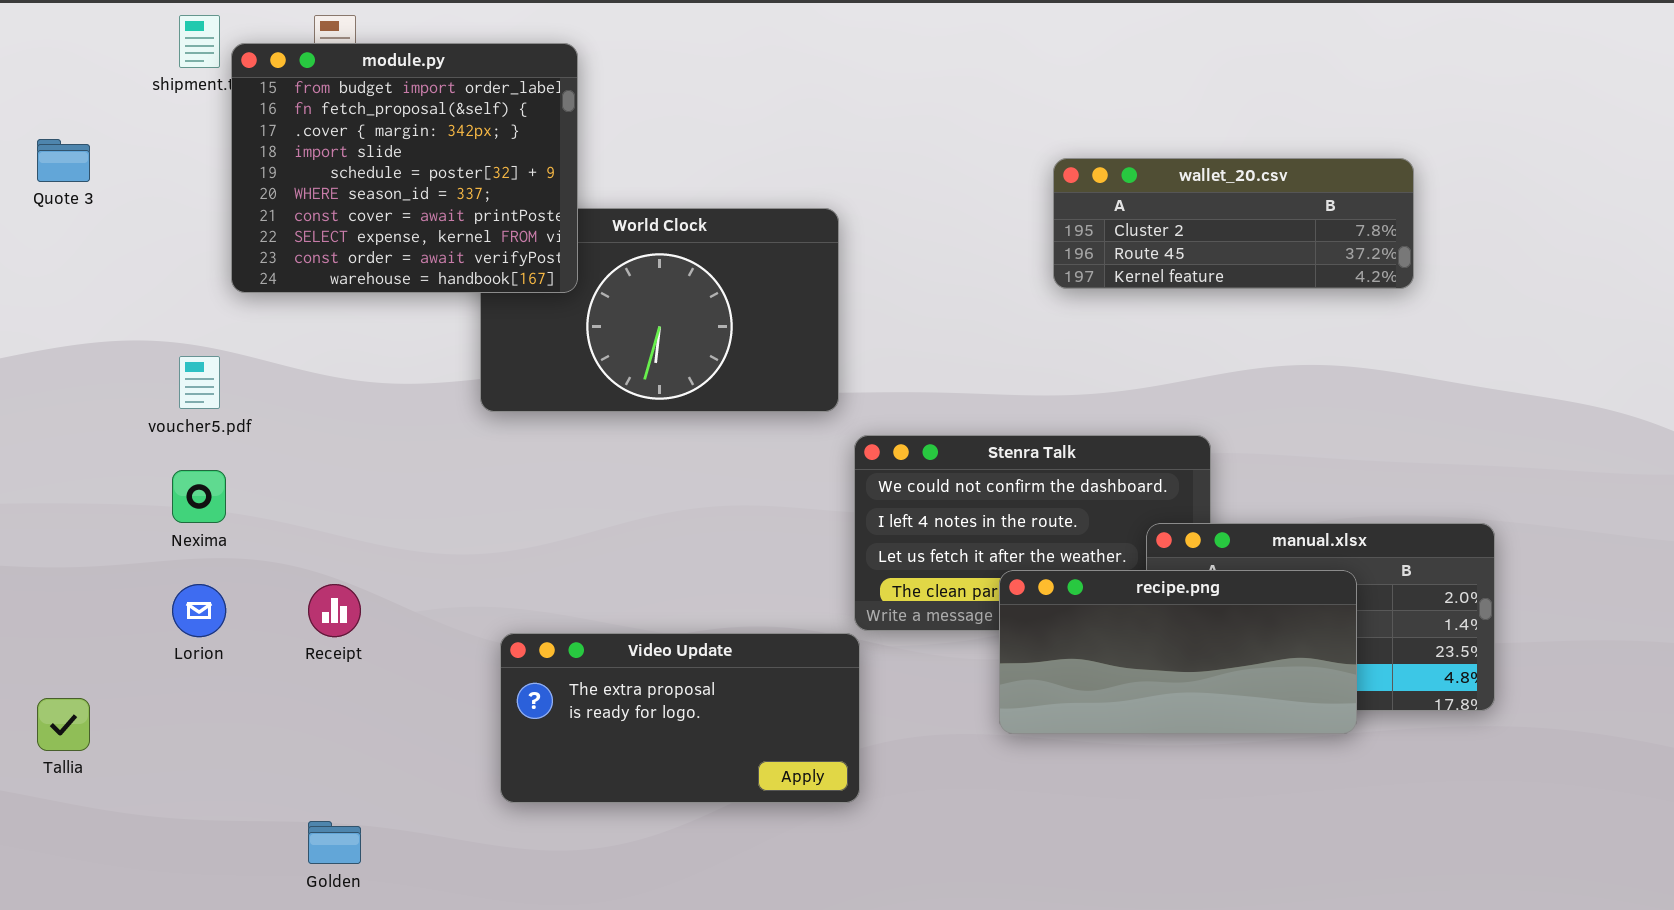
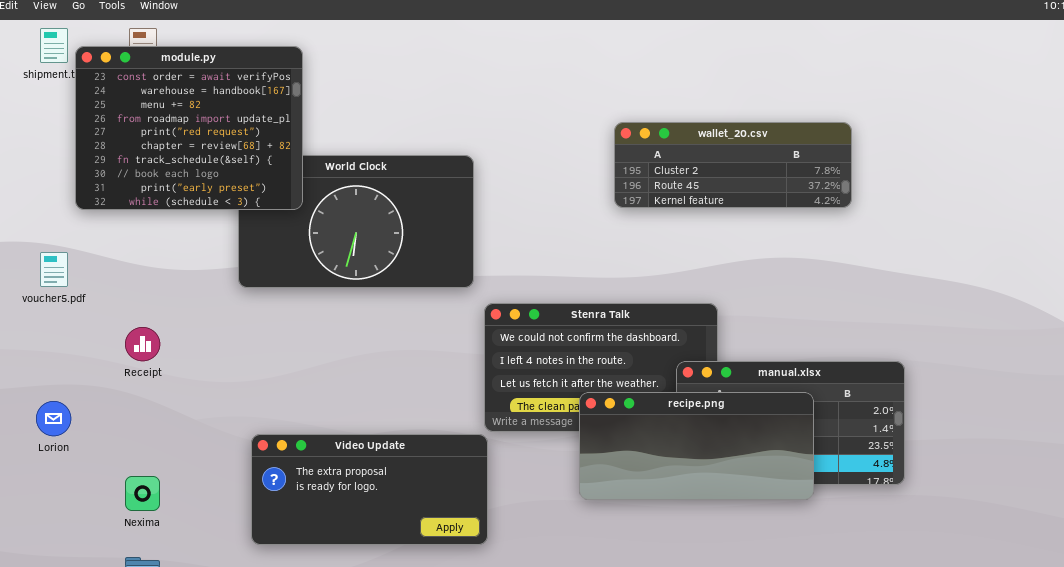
module.py: [231,43,578,293] -> [75,46,303,210], scrolled down 8 rows
Nexima: [172,470,226,523] -> [125,476,160,511], moved
Receipt: [308,584,361,637] -> [125,327,160,361], moved

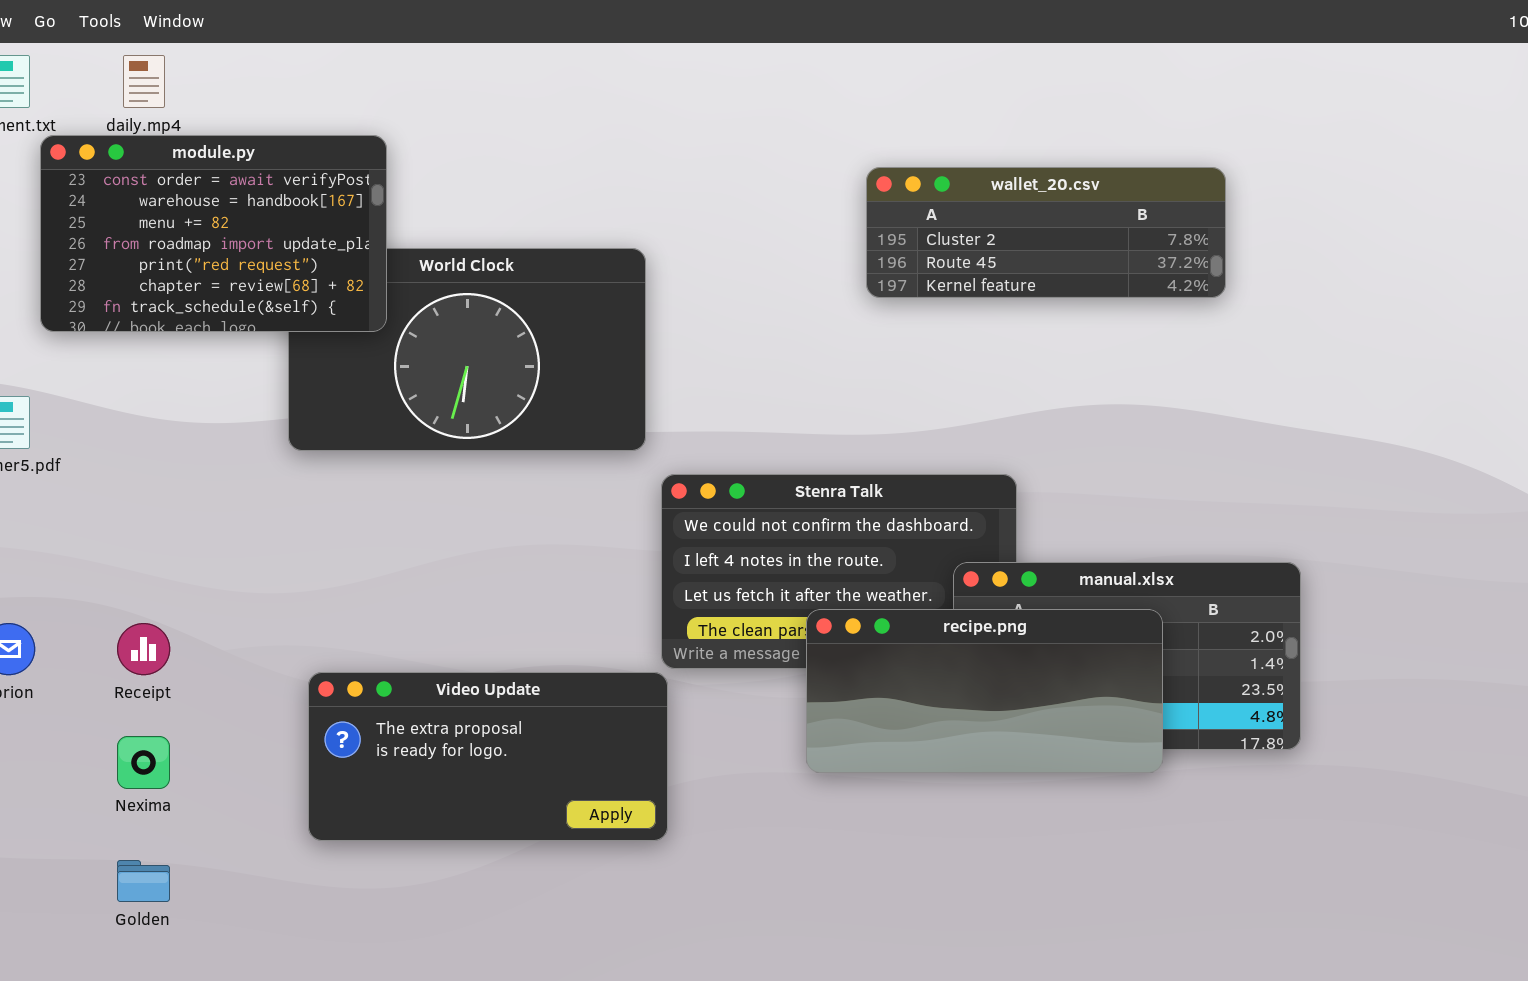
module.py: [75,46,303,210] -> [40,135,387,332], resized
wallet_20.csv: [614,122,852,208] -> [866,167,1226,298], moved
Receipt: [125,327,160,361] -> [117,623,170,675], moved

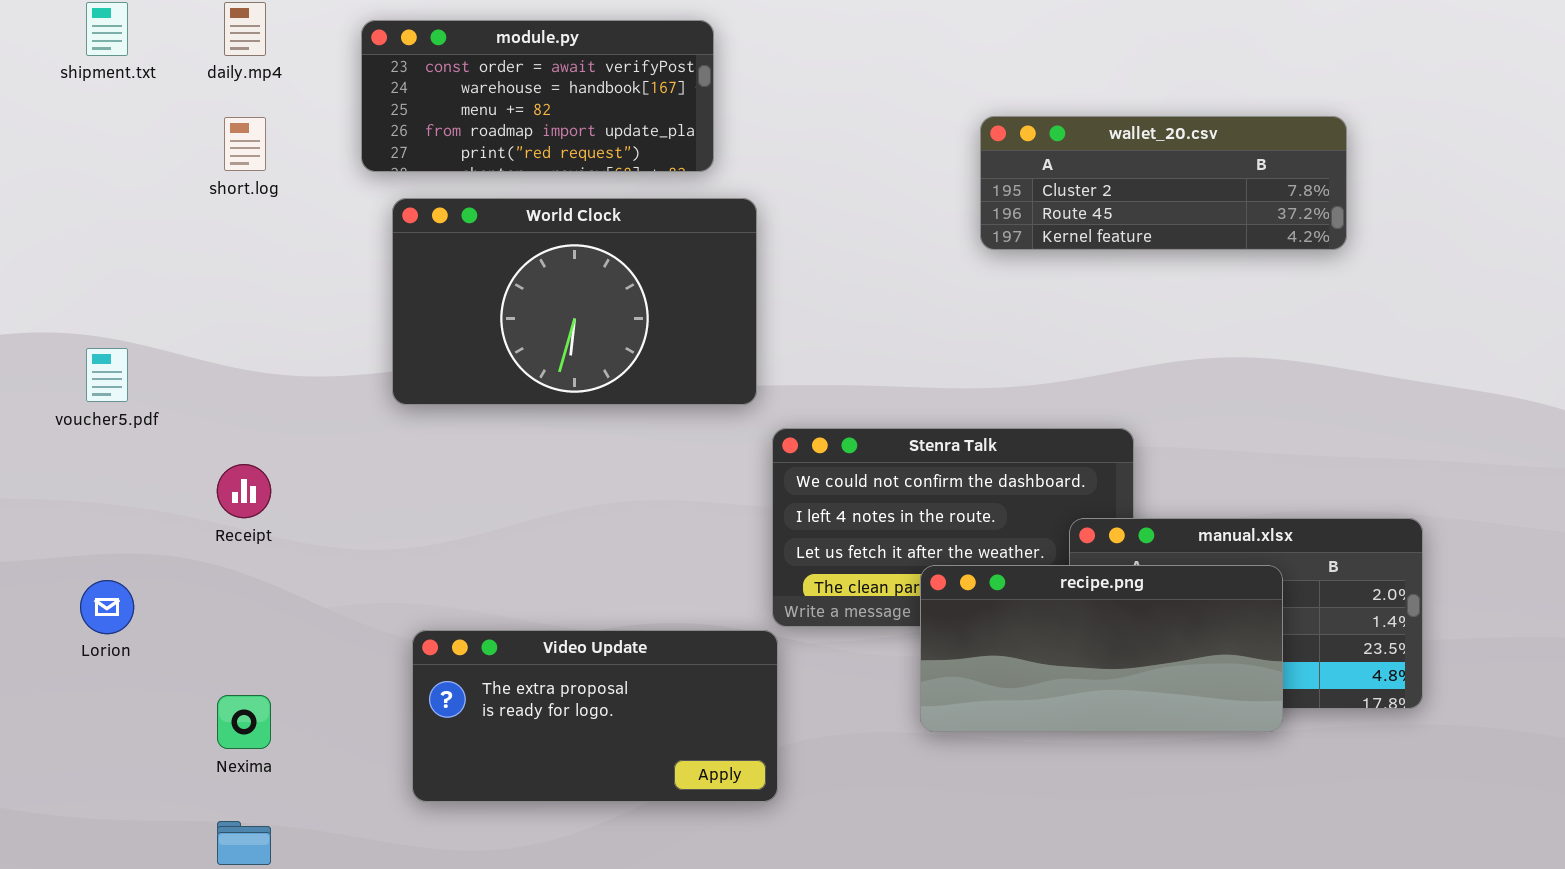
module.py: [40,135,387,332] -> [361,20,714,172], moved, resized
Receipt: [117,623,170,675] -> [217,464,271,518], moved

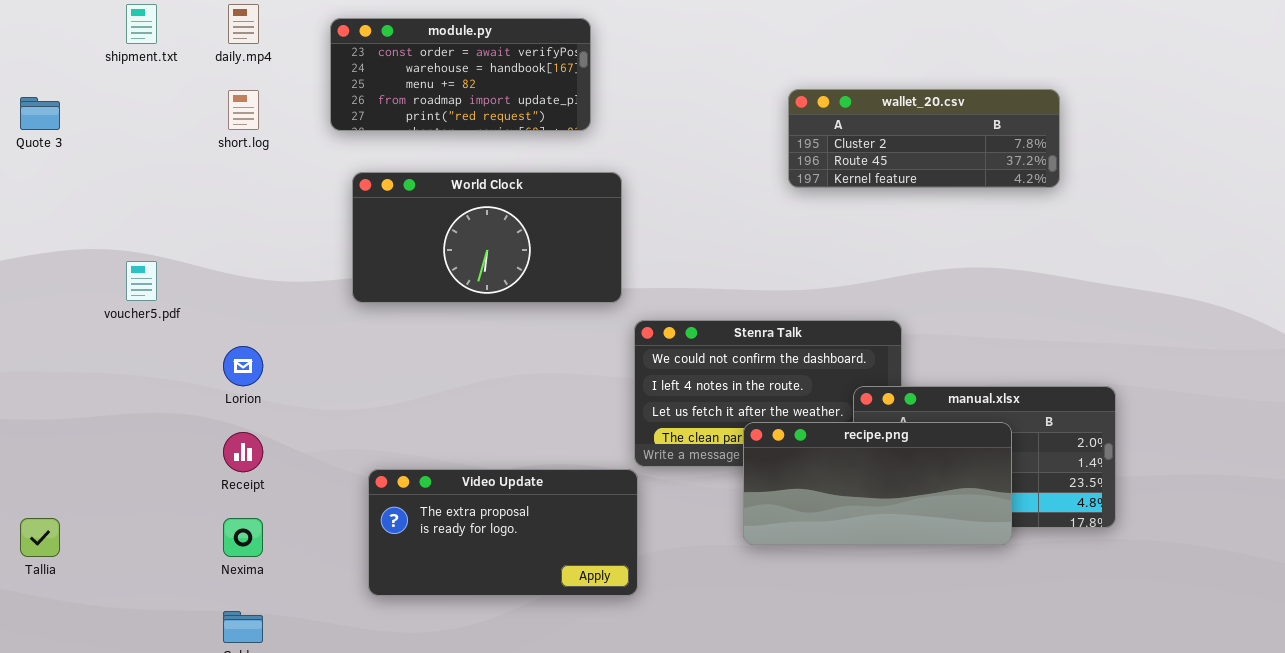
World Clock: [392,198,757,405] -> [352,172,622,303], resized
Receipt: [217,464,271,518] -> [223,432,263,472], moved
Lorion: [80,580,134,634] -> [223,346,263,386], moved

